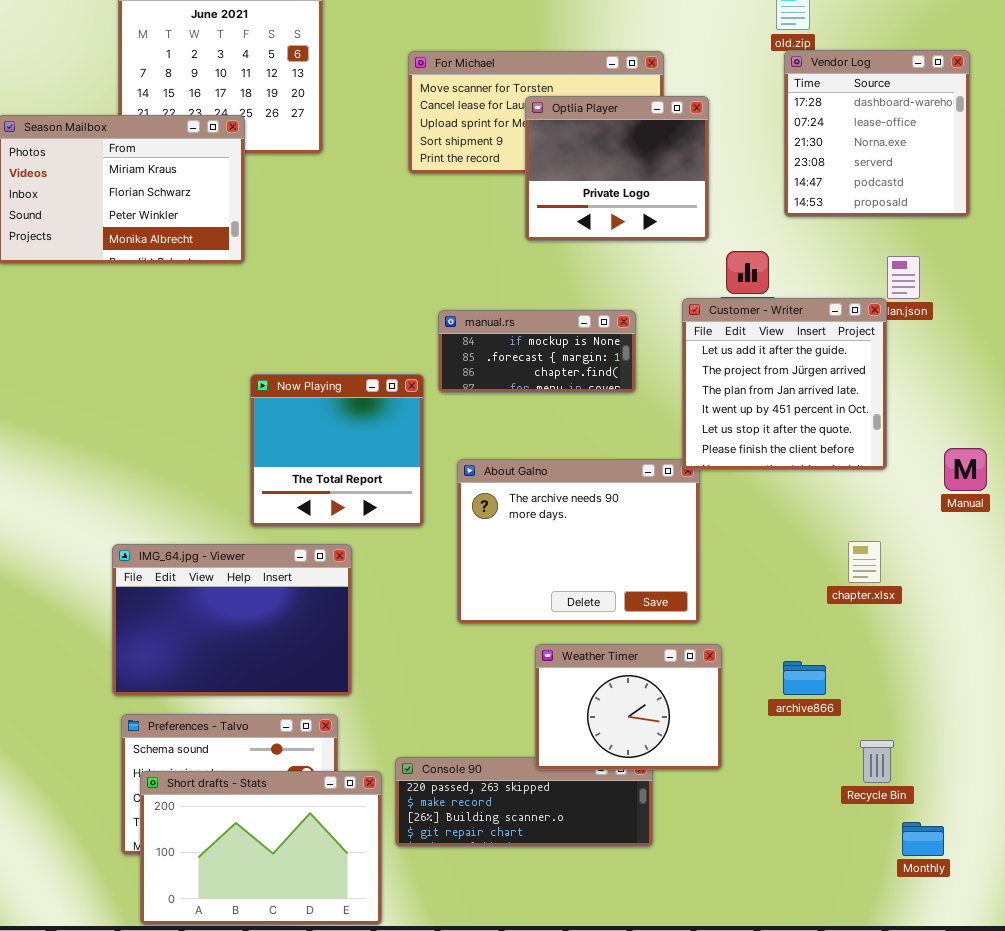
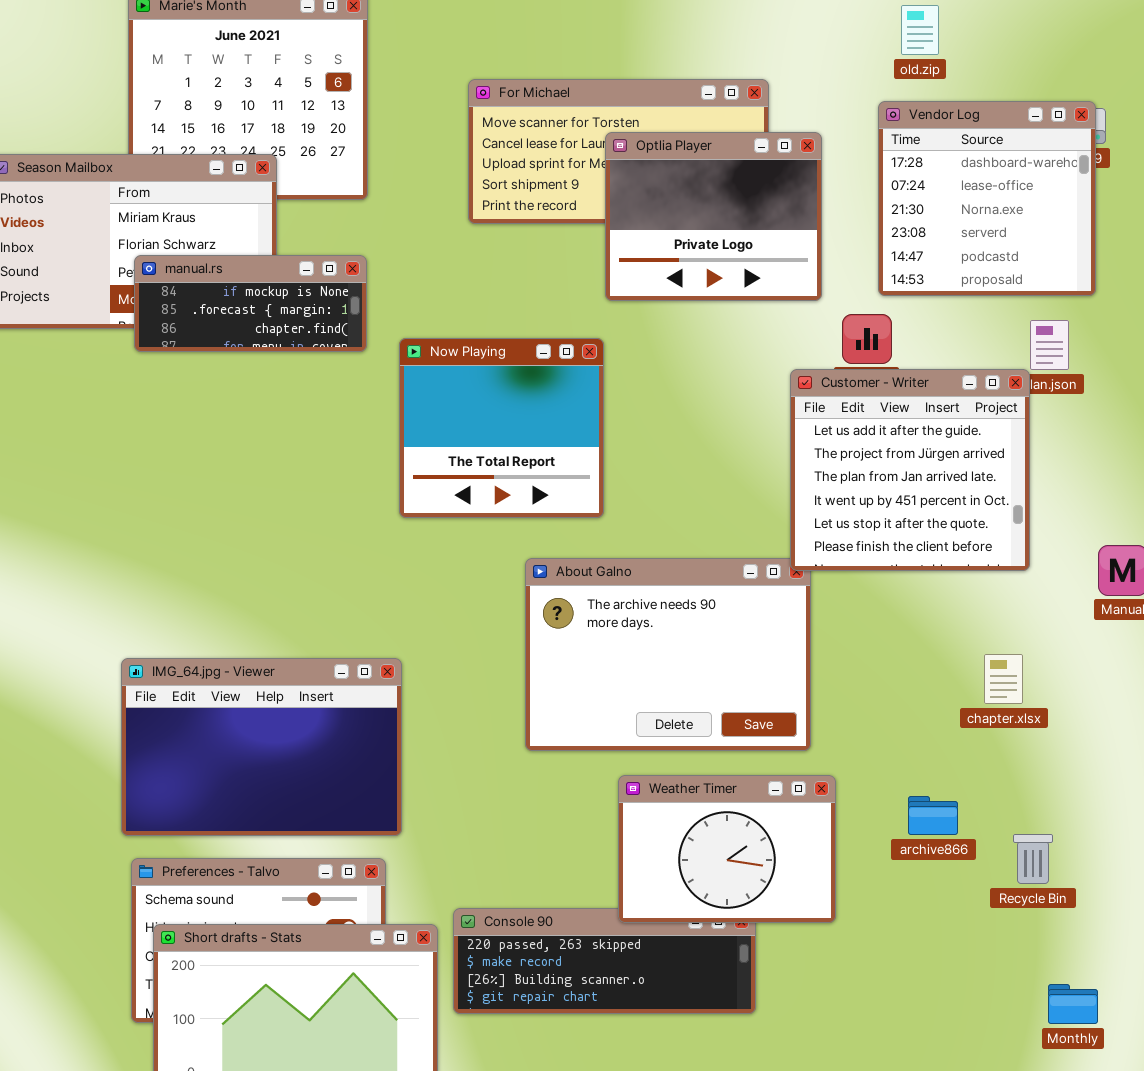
Vendor Log: [784,50,970,217] -> [878,101,1096,296], moved
manual.rs: [438,310,636,393] -> [134,255,367,352], moved
Now Playing: [250,374,424,527] -> [399,338,604,518], moved
Recycle Bin: [860,740,894,783] -> [1013,834,1053,884], moved

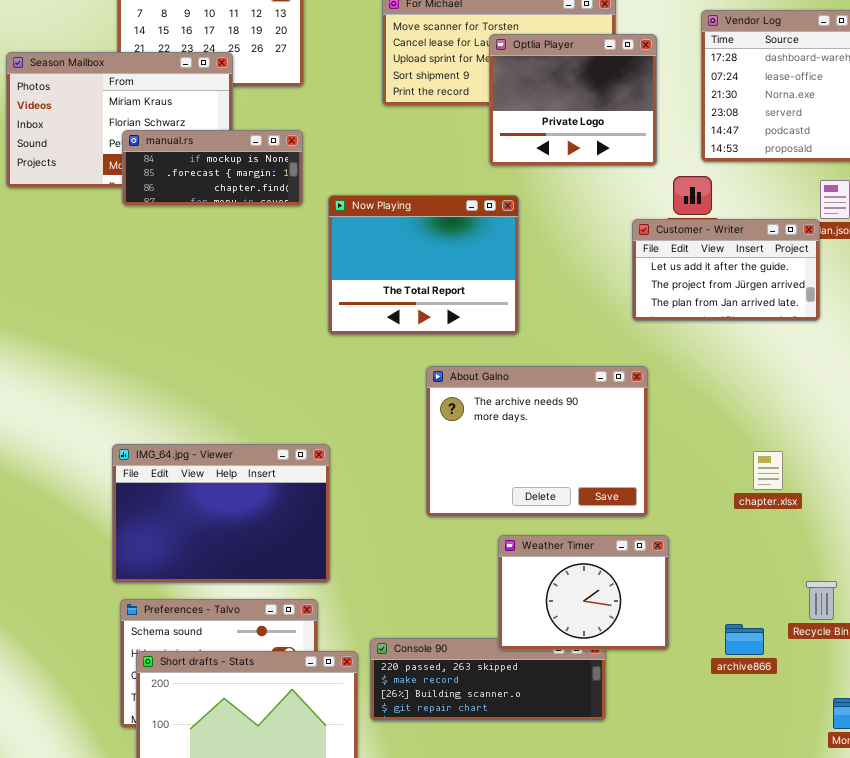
Now Playing: [399,338,604,518] -> [328,195,519,335], resized
Customer - Writer: [790,369,1030,571] -> [632,219,820,321], resized
chapter.xlsx: [984,654,1023,704] -> [753,451,783,490], moved
archive866: [908,796,958,835] -> [725,624,764,655], moved

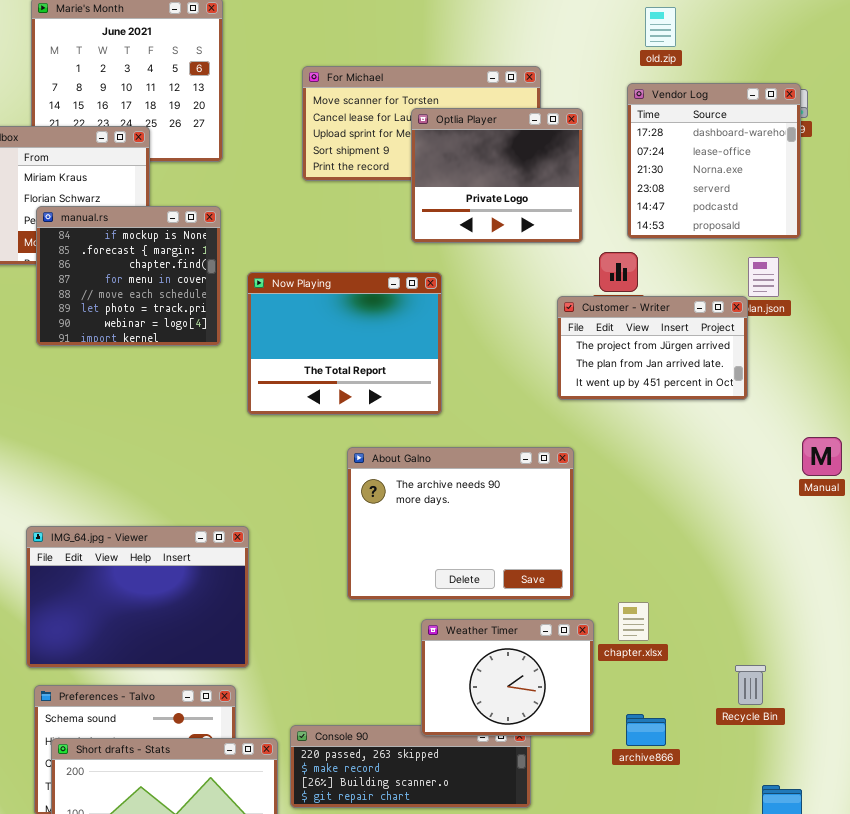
manual.rs: [122,130,303,206] -> [36,206,221,346], resized
Customer - Writer: [632,219,820,321] -> [557,296,748,400], scrolled down 1 row
chapter.xlsx: [753,451,783,490] -> [618,602,649,641], moved
archive866: [725,624,764,655] -> [626,714,666,746], moved

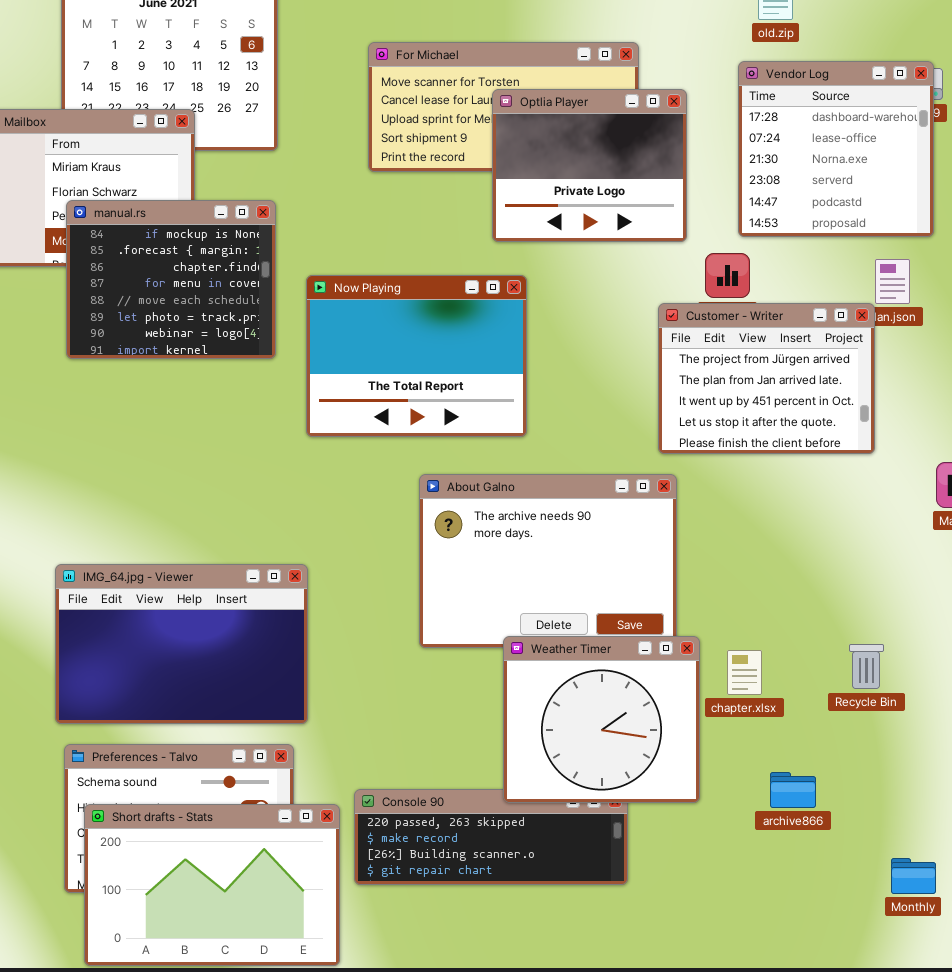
Customer - Writer: [557,296,748,400] -> [658,303,875,454], resized
Weather Timer: [421,619,594,736] -> [503,636,700,803], resized
Recycle Bin: [735,665,766,705] -> [849,644,884,689], moved
archive866: [626,714,666,746] -> [770,772,816,808], moved

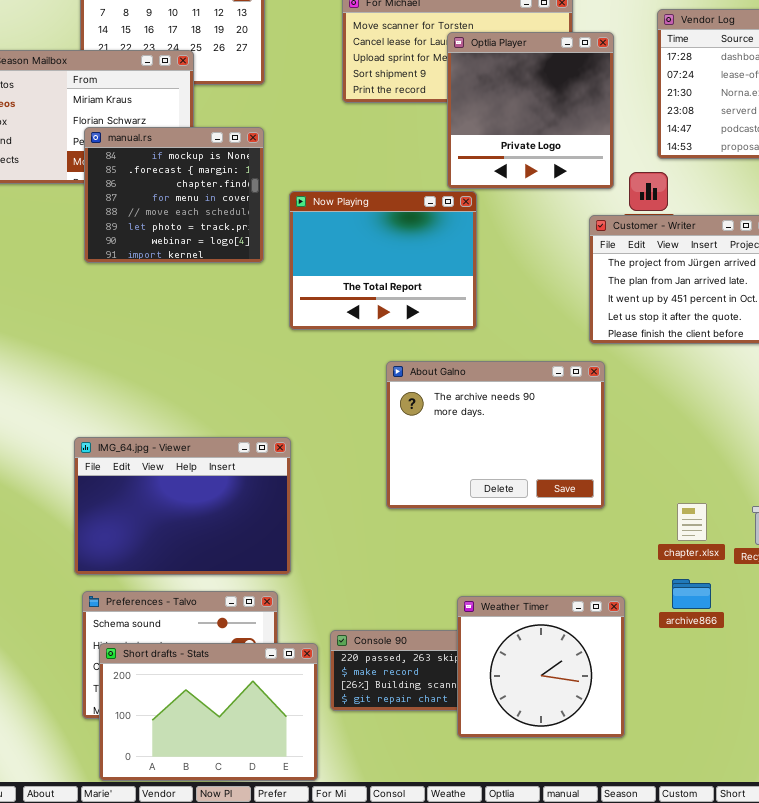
Optlia Player: [492,89,687,242] -> [447,32,614,189], resized
Weather Timer: [503,636,700,803] -> [457,596,625,738], moved
chapter.xlsx: [727,650,762,695] -> [677,503,707,541], moved
archive866: [770,772,816,808] -> [672,579,711,609], moved

